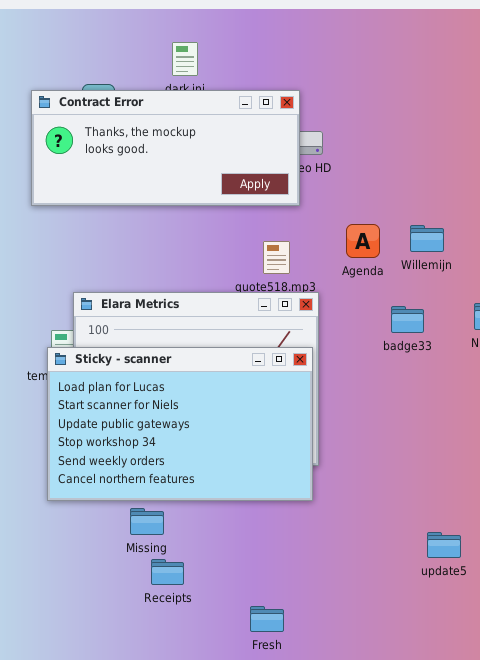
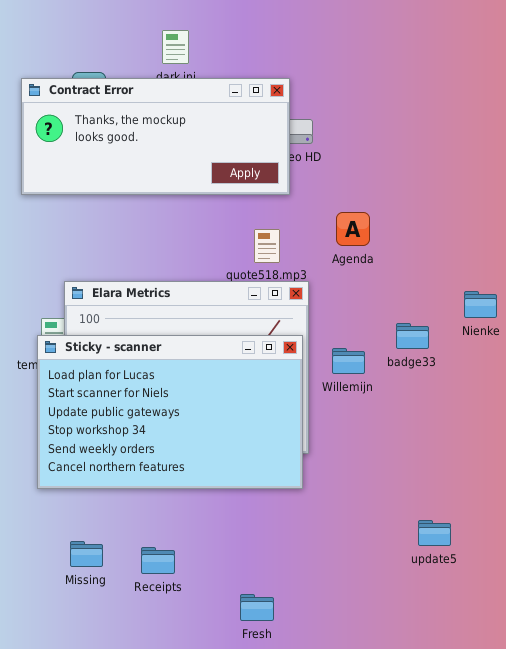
Willemijn: [410,225,444,252] -> [332,348,365,374], moved
badge33: [391,306,424,333] -> [396,323,429,349], moved
Missing: [130,508,164,535] -> [70,541,103,567], moved

